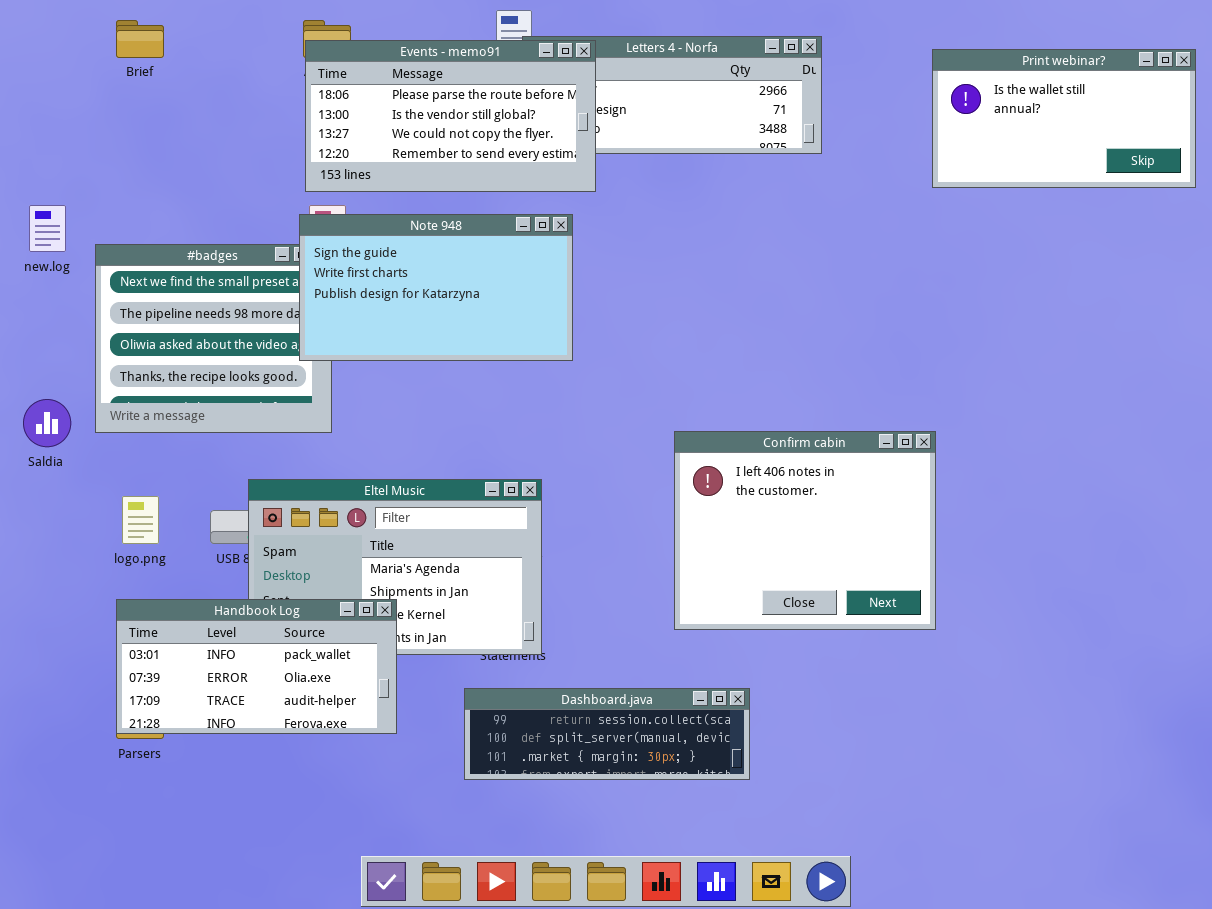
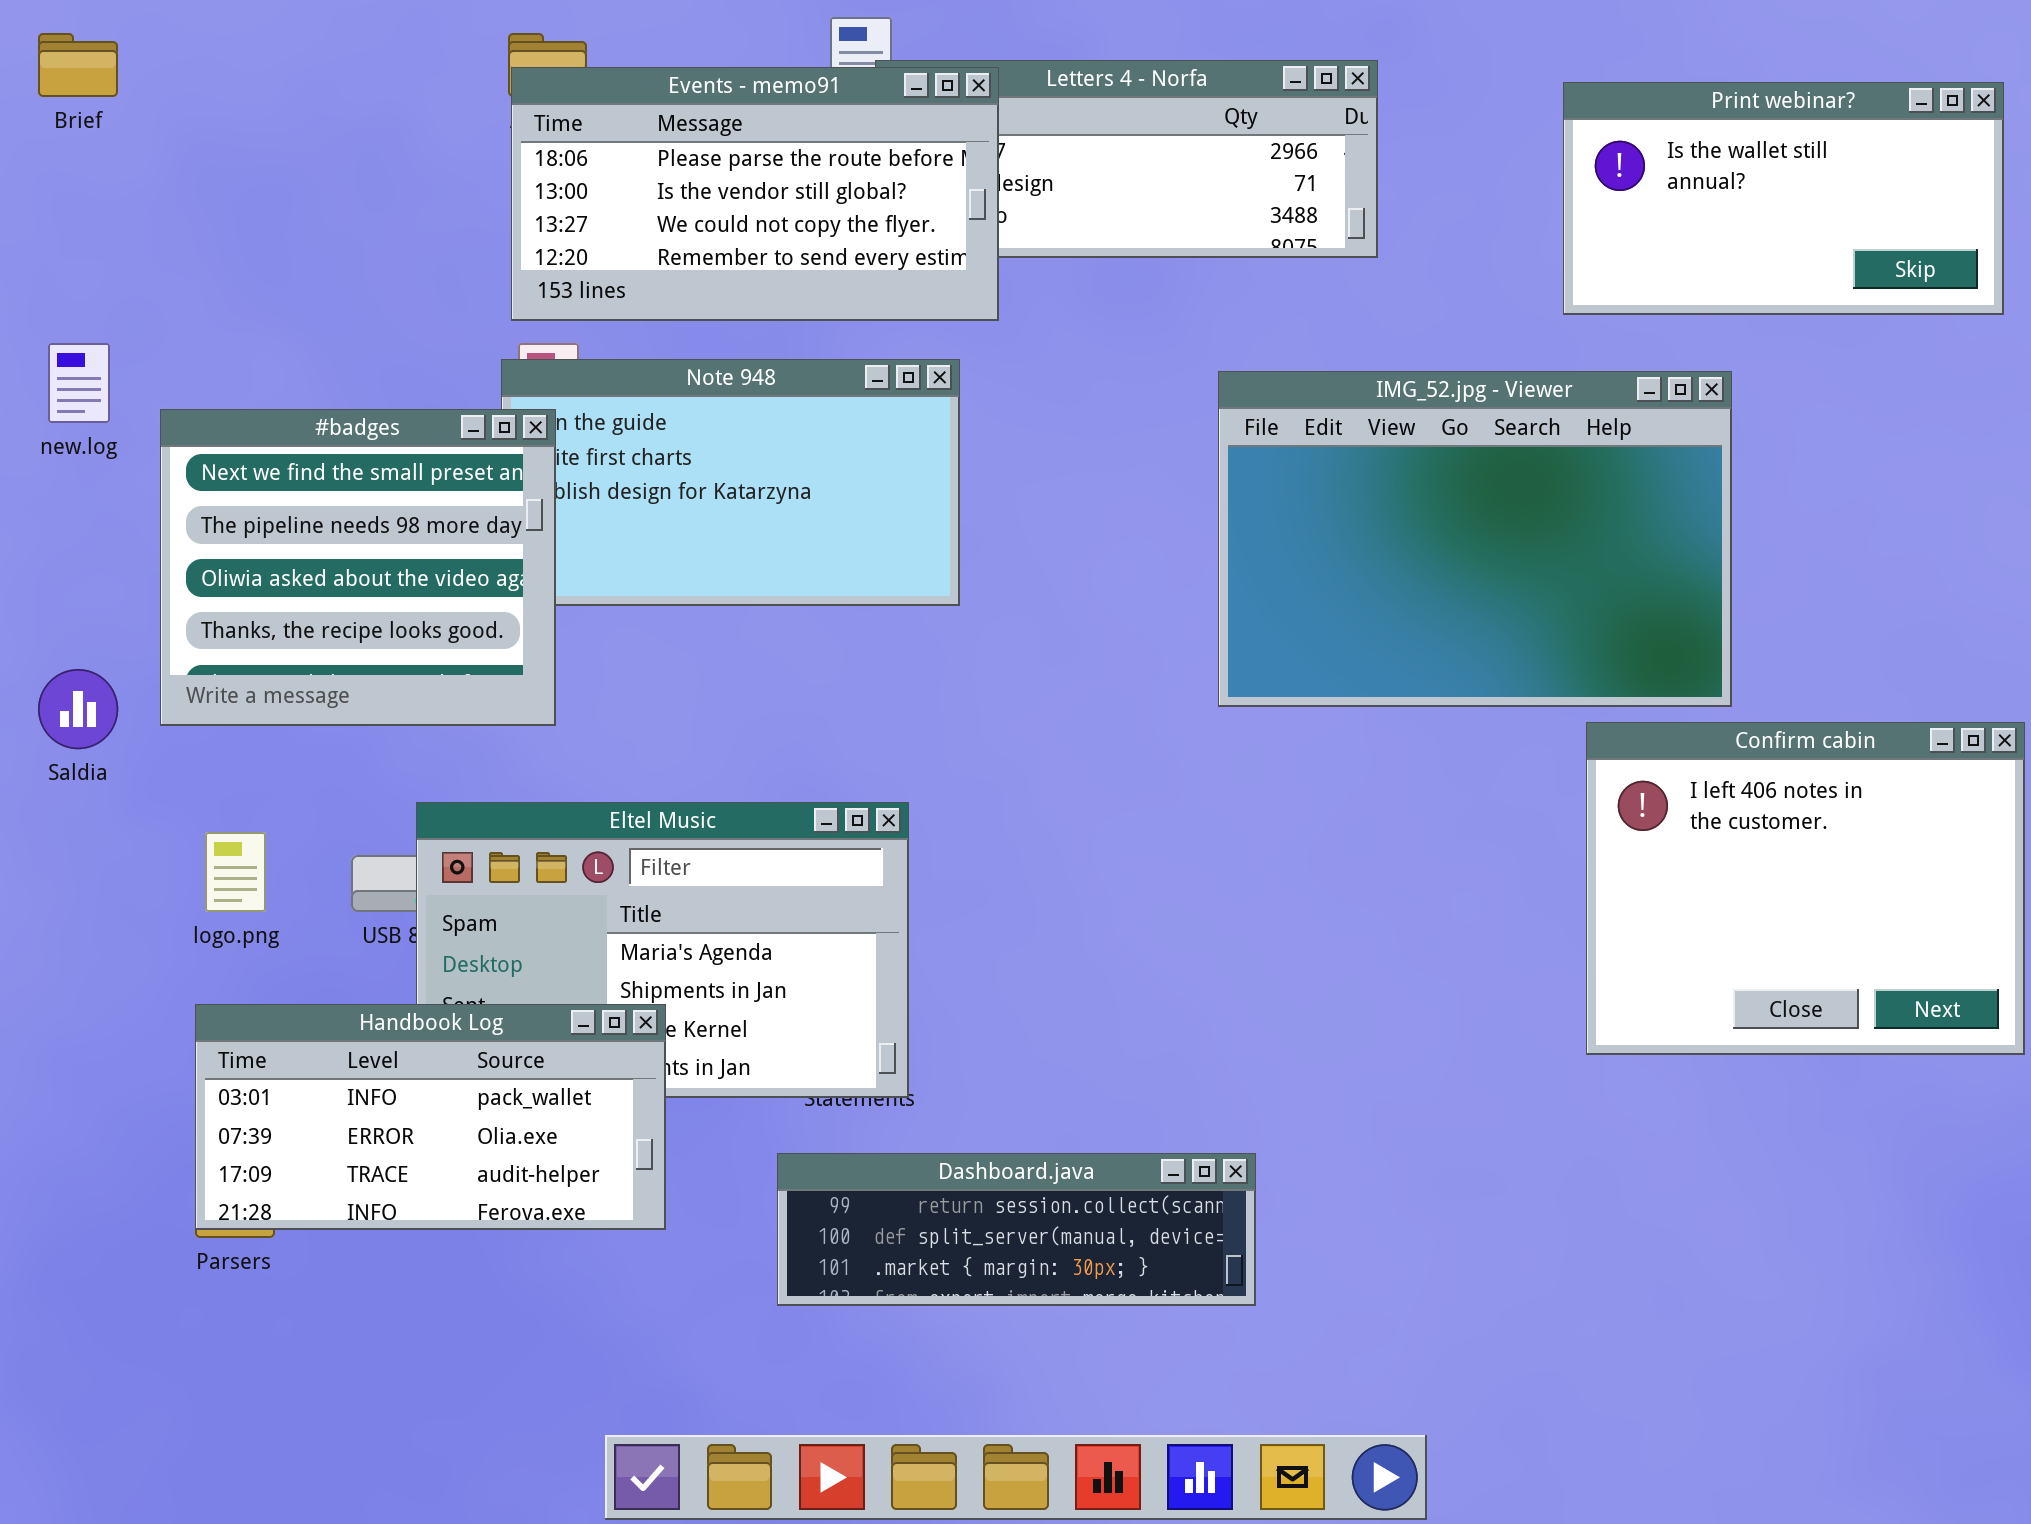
Brief: [116,20,164,58] -> [38,33,118,97], moved
IMG_52.jpg - Viewer: none -> [1218,371,1732,707], opened
#badges: [95,244,332,433] -> [160,409,556,726], raised
Confirm cabin: [674,431,936,630] -> [1586,722,2025,1055], moved

